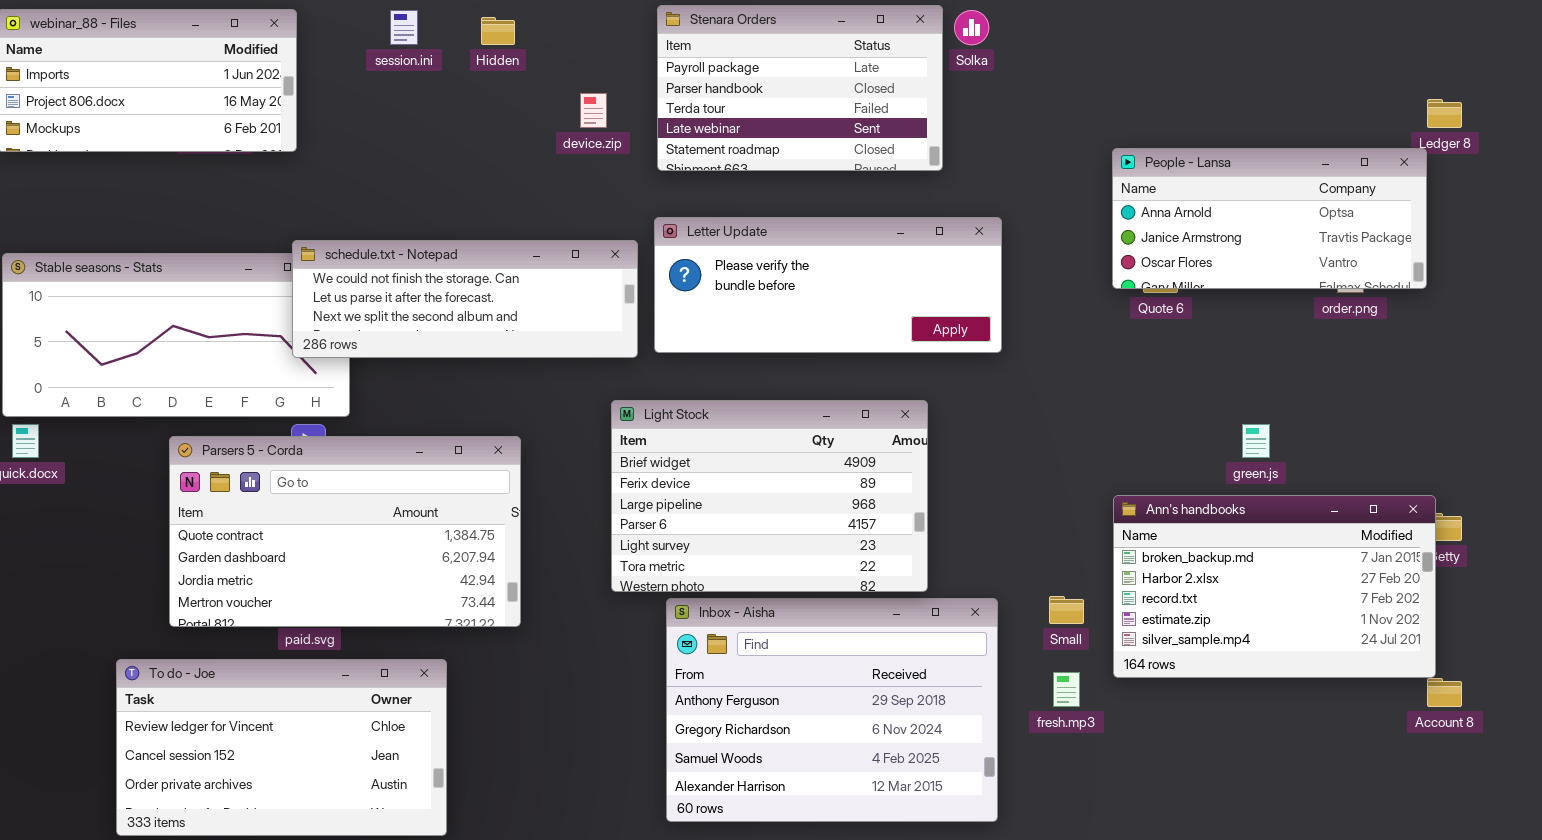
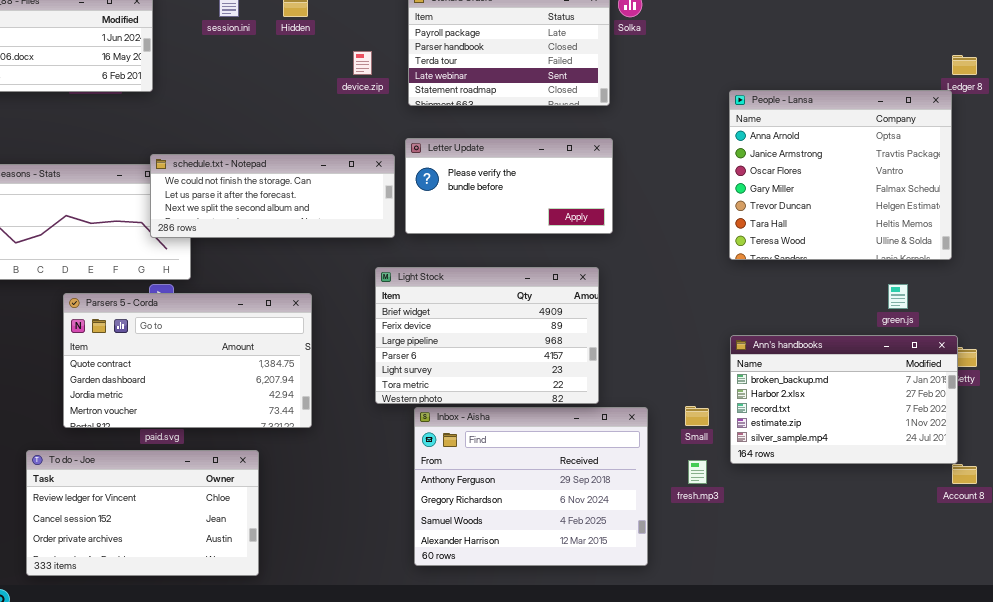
People - Lansa: [1112,148,1427,289] -> [729,90,952,260], resized
Letter Update: [654,217,1002,353] -> [405,138,613,234], resized
green.js: [1242,424,1270,458] -> [888,284,908,309], moved

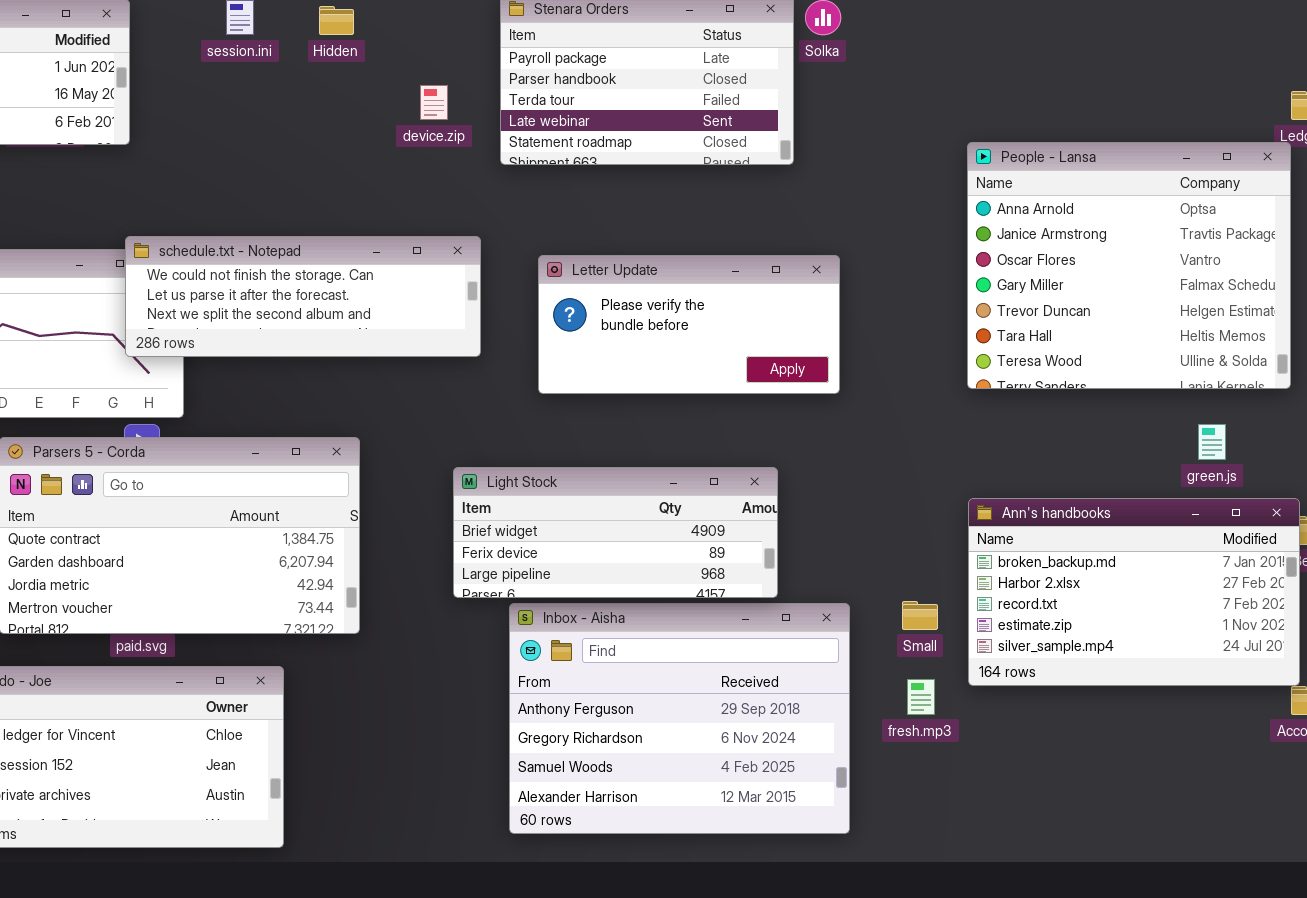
Letter Update: [405,138,613,234] -> [538,255,840,394], moved
Light Stock: [375,267,599,404] -> [453,467,778,598], resized

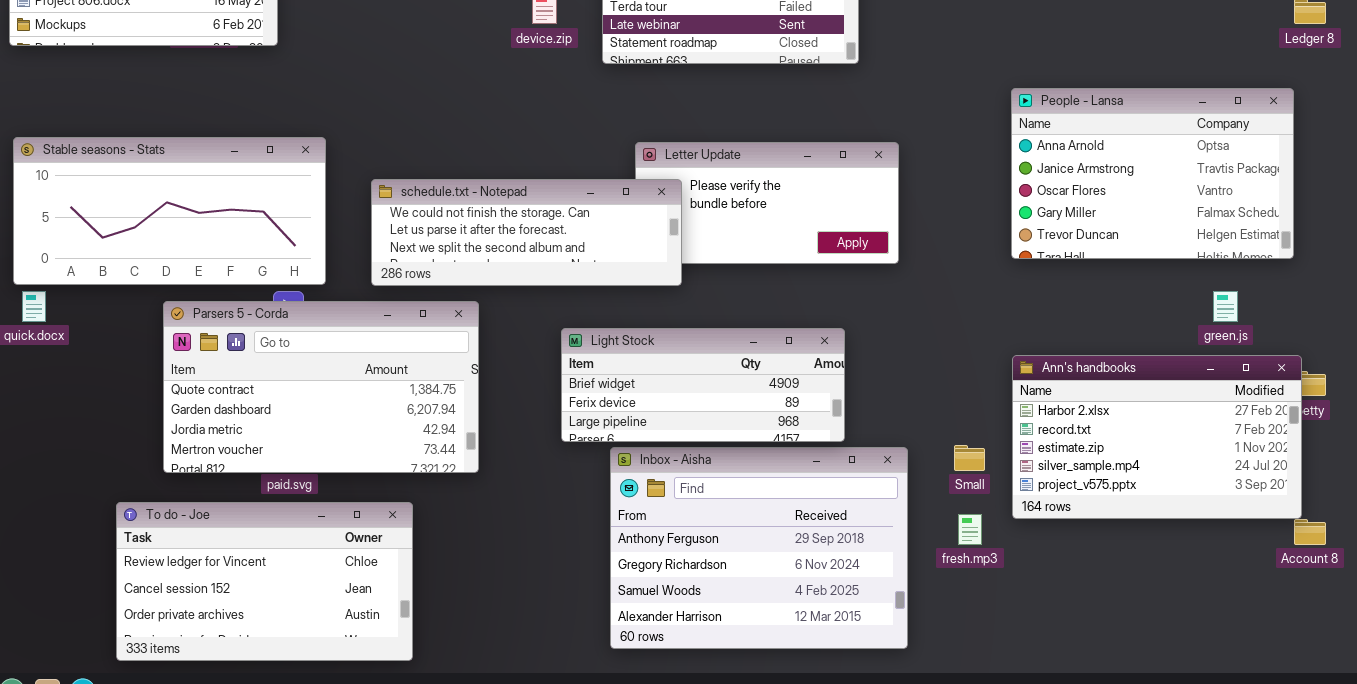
People - Lansa: [967,142,1291,389] -> [1011,88,1294,259], resized
schedule.txt - Notepad: [125,236,481,357] -> [371,179,682,286], moved
Ann's handbooks: [968,498,1300,686] -> [1012,355,1302,519], scrolled down 1 row

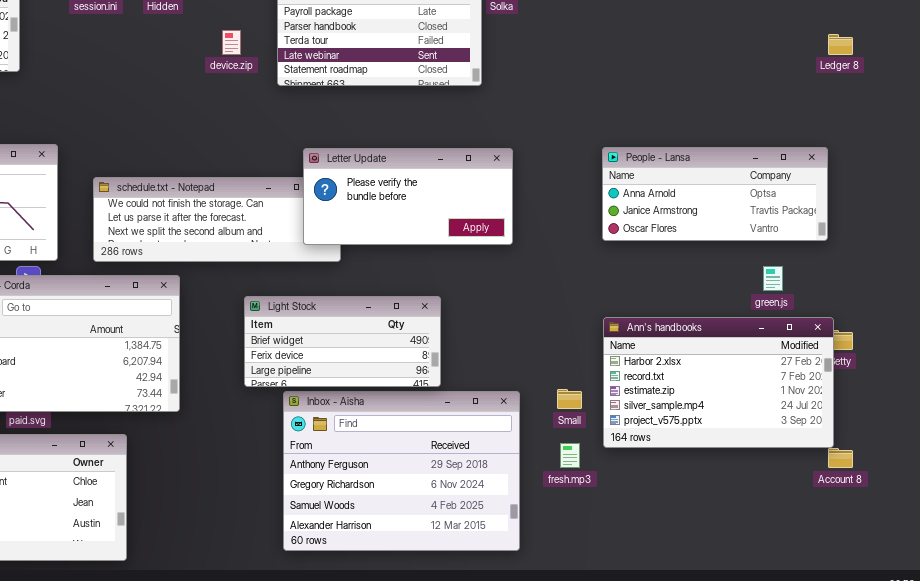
People - Lansa: [1011,88,1294,259] -> [602,147,828,241], resized
Letter Update: [635,142,899,264] -> [303,148,513,245], raised
Light Stock: [561,328,845,442] -> [244,296,441,387], resized

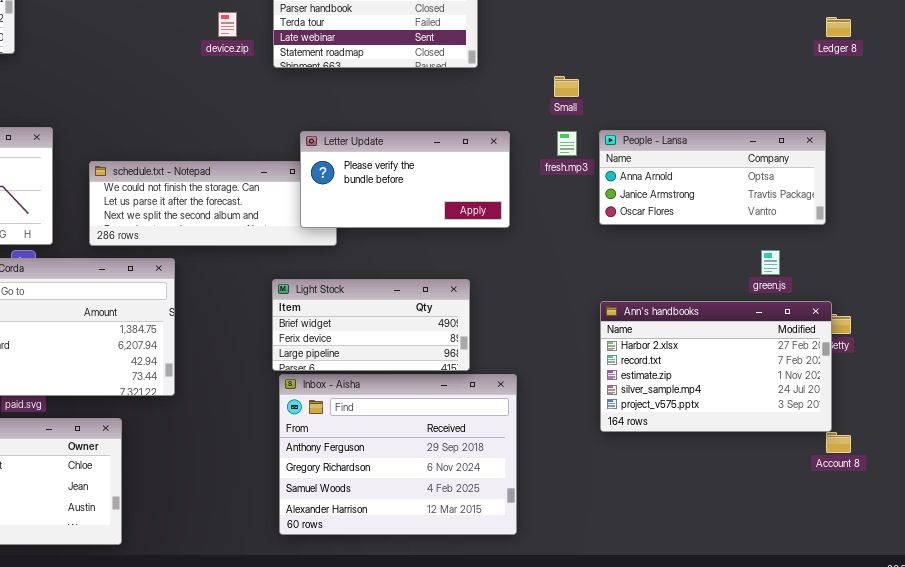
Light Stock: [244,296,441,387] -> [272,279,470,371], moved
Small: [557,389,582,409] -> [554,76,579,97], moved
fresh.mp3: [560,443,580,468] -> [557,131,577,156], moved

